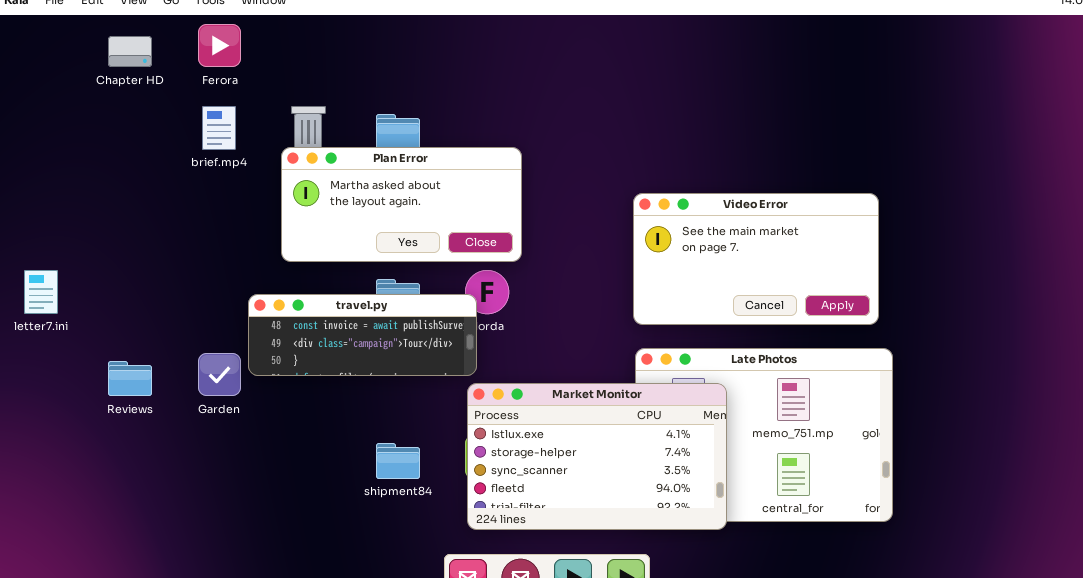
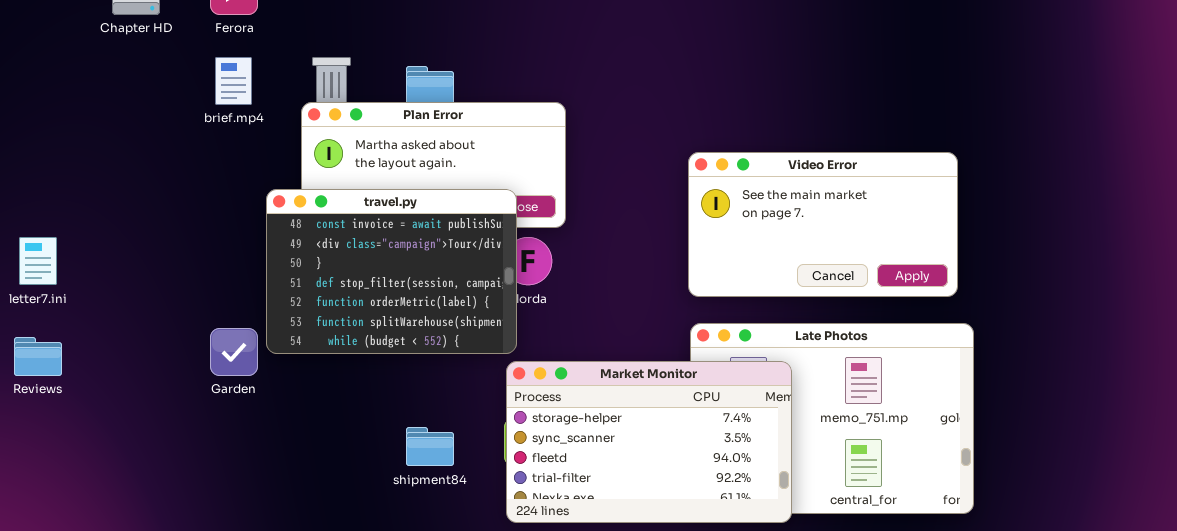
travel.py: [248,294,477,376] -> [266,189,517,354], resized
Reviews: [108,361,152,396] -> [14,337,62,376], moved
Market Monitor: [467,383,727,530] -> [506,361,792,523], scrolled down 1 row

